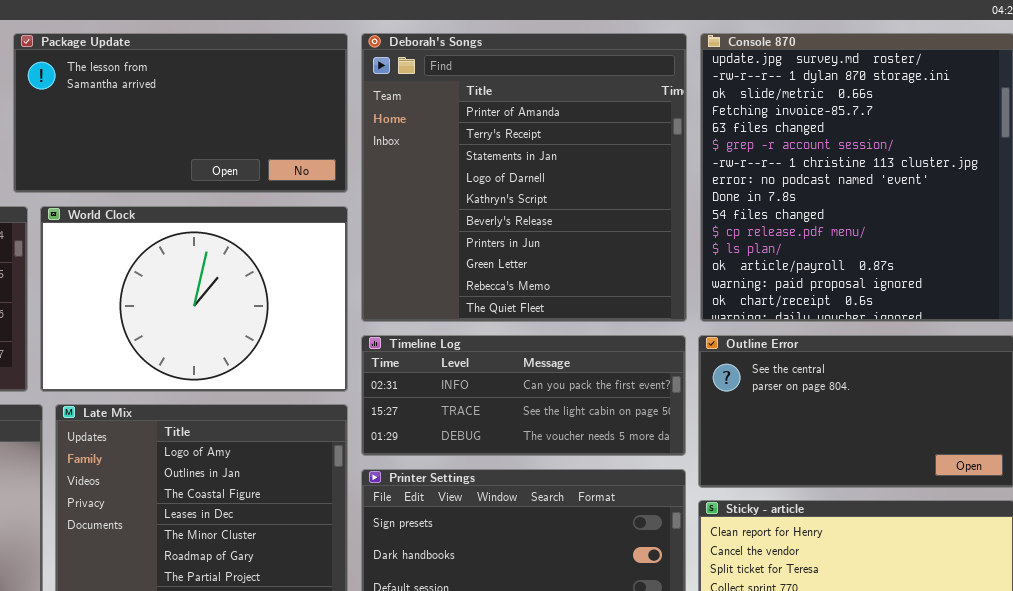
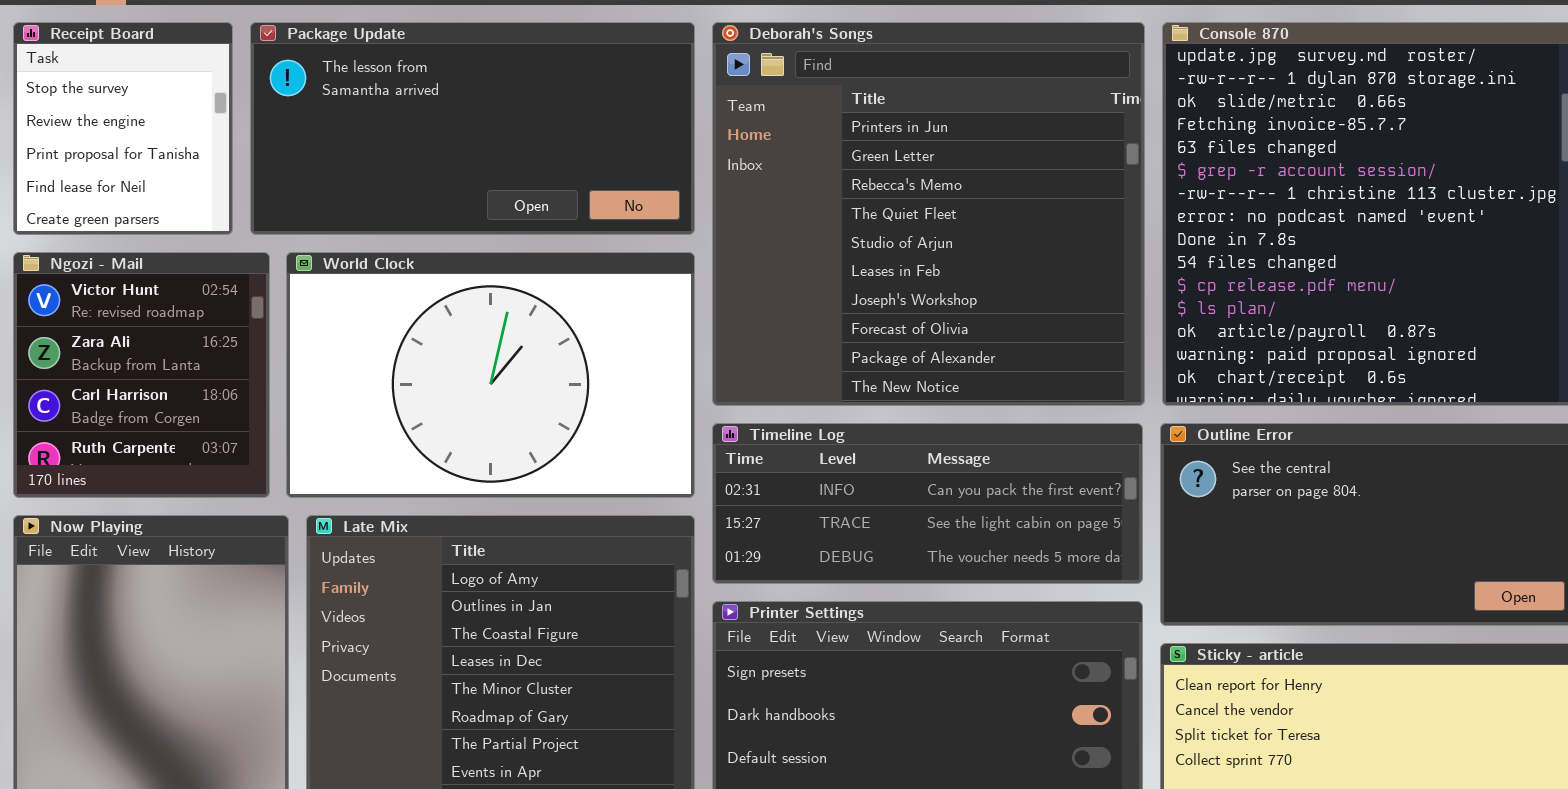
Deborah's Songs: [361,33,687,322] -> [712,22,1145,406], scrolled down 6 rows

